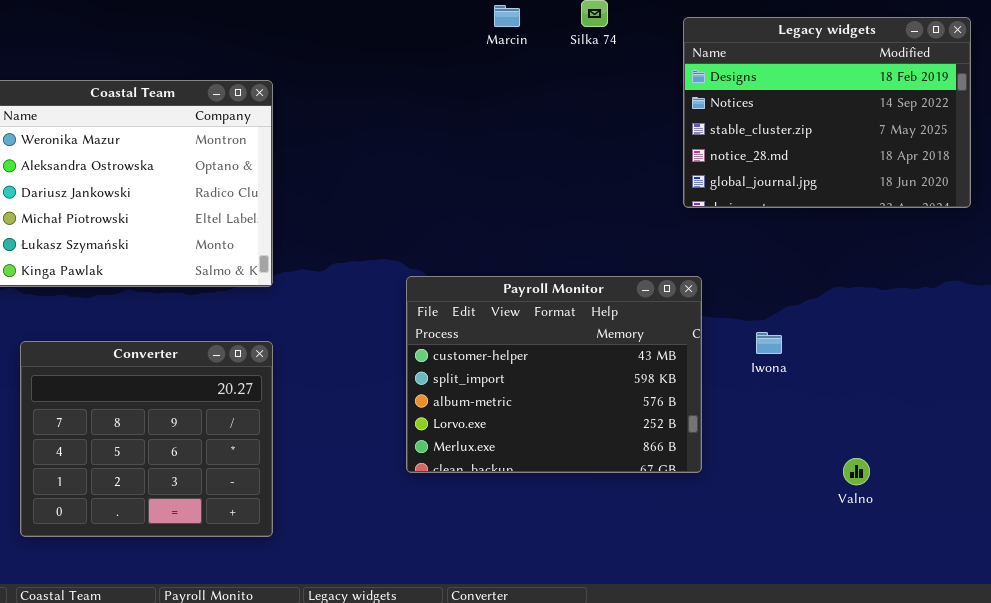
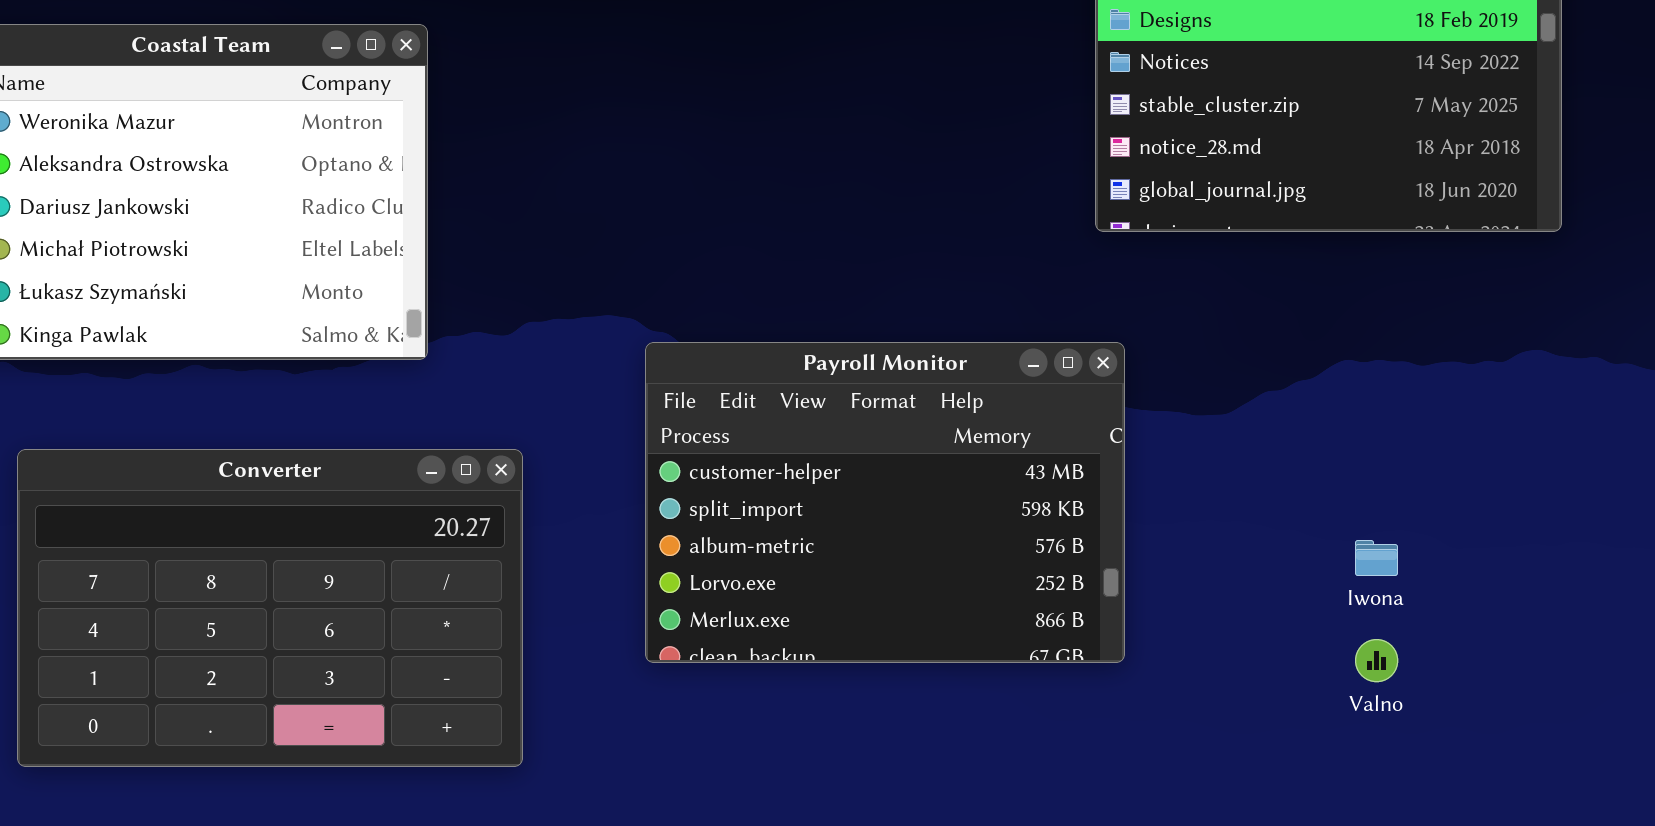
Iwona: [756,332,782,354] -> [1355,540,1398,576], moved
Converter: [20,341,273,537] -> [17,449,523,767], resized

